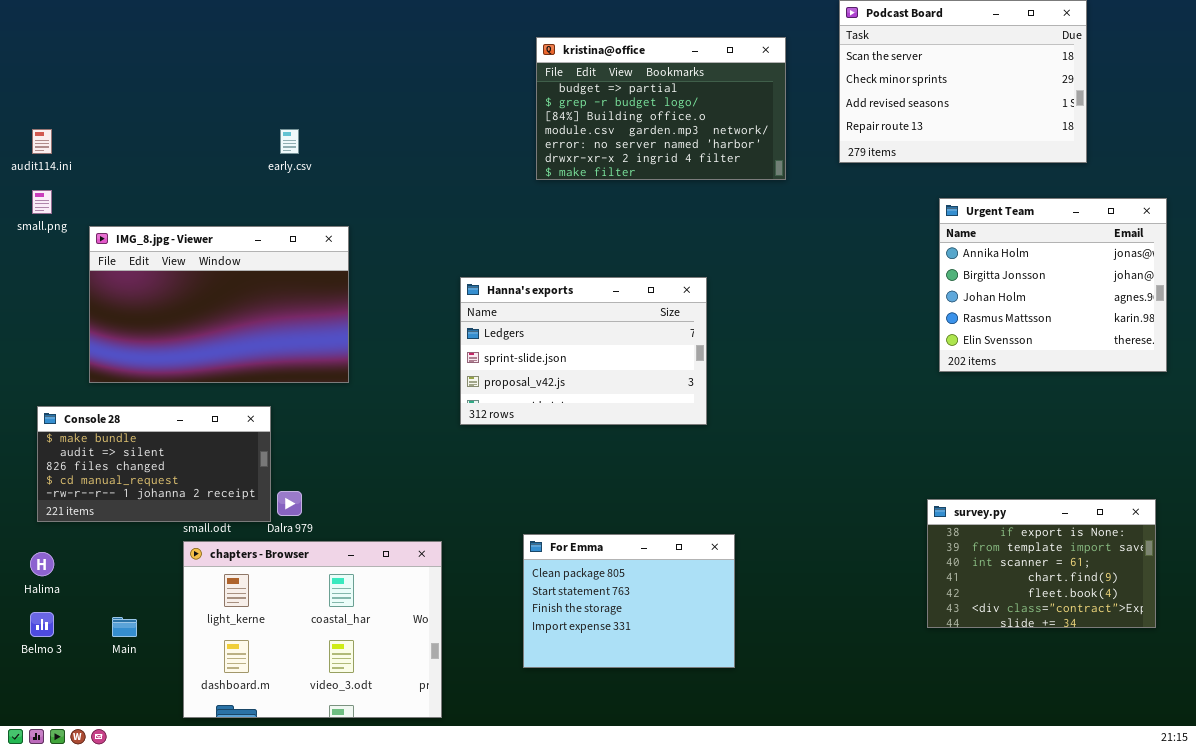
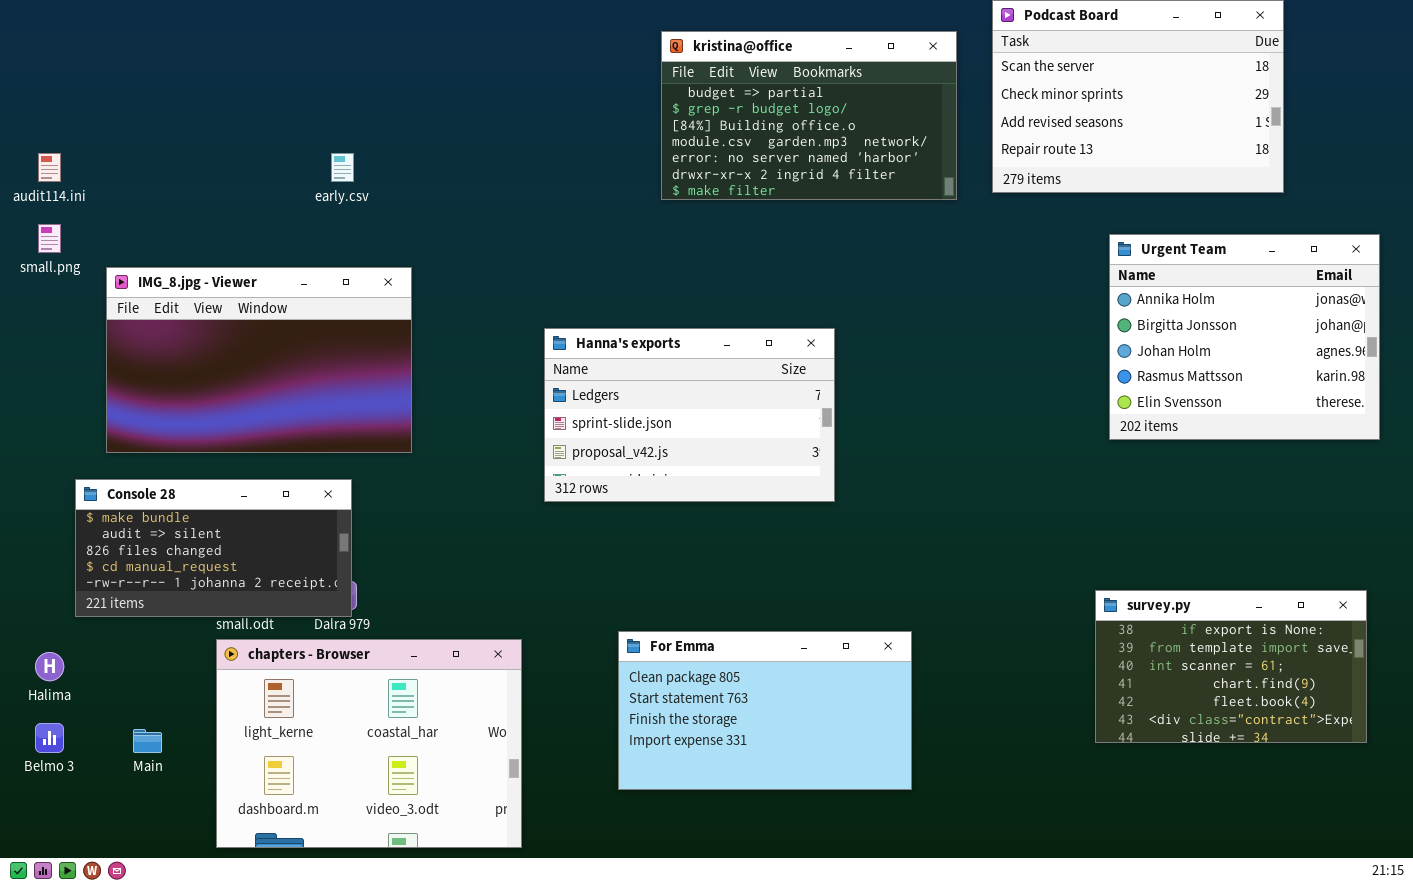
kristina@office: [536,37,786,180] -> [661,31,957,200], moved
Console 28: [37,406,271,522] -> [75,479,352,617], moved
For Emma: [523,534,735,668] -> [618,631,912,790], resized

